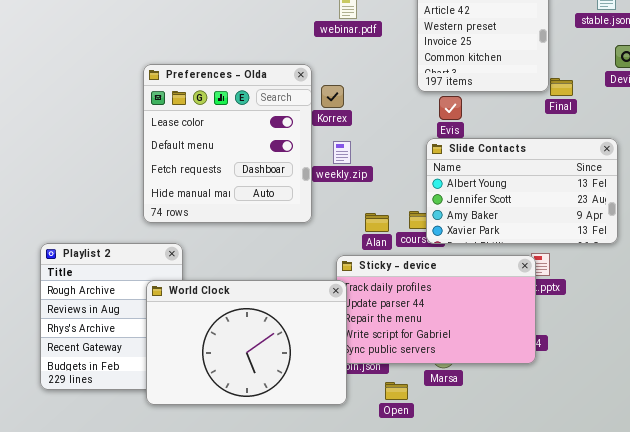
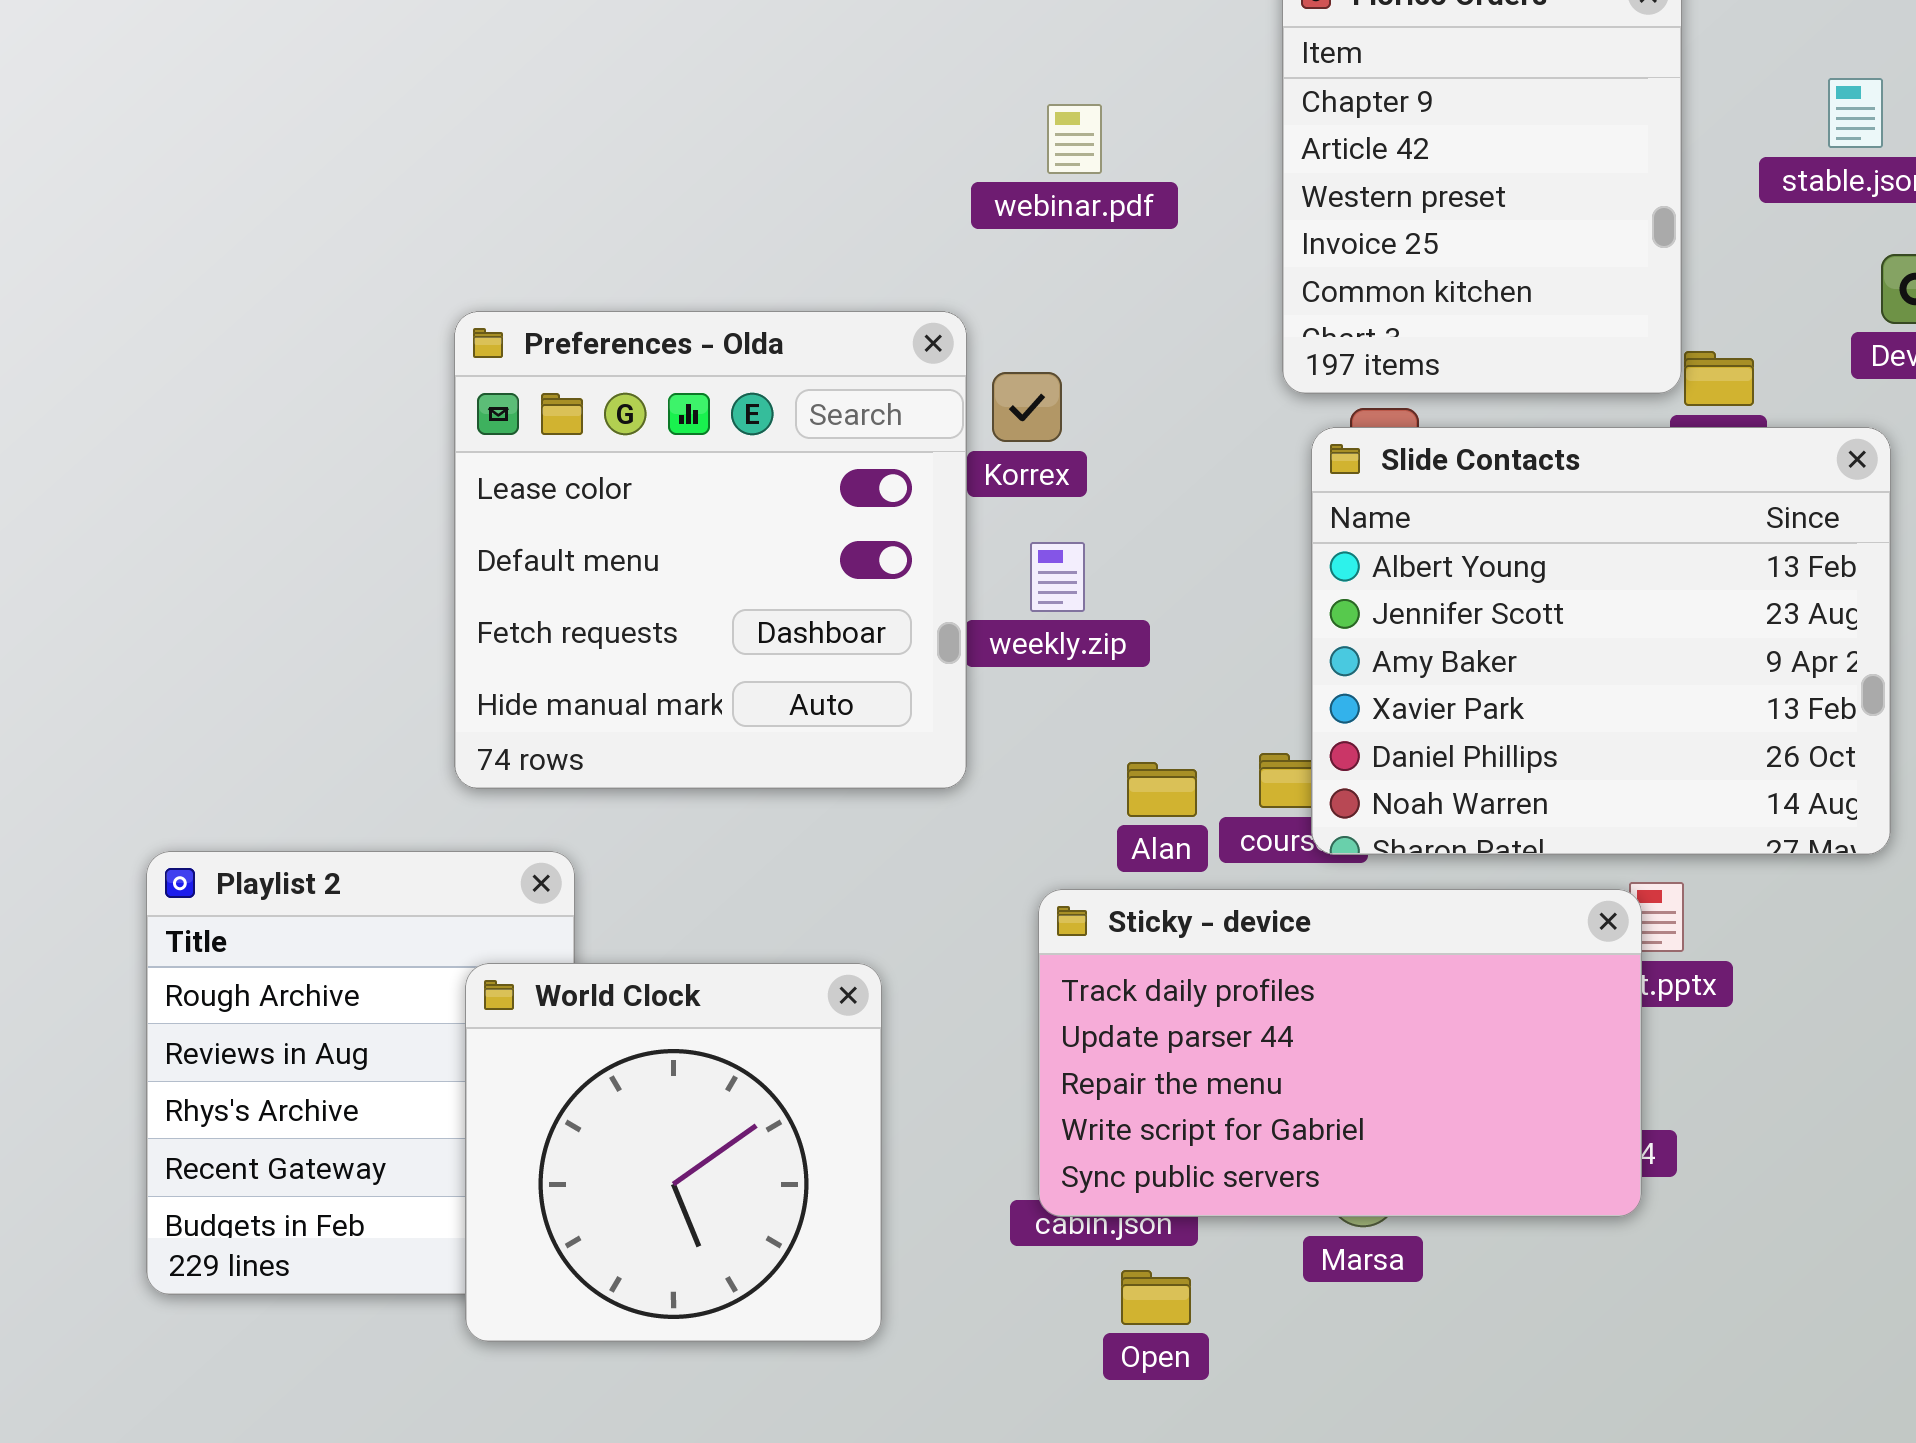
Slide Contacts: [426,138,618,244] -> [1311,427,1891,855], resized
World Clock: [146,280,347,405] -> [465,963,882,1342], resized
Open: [385,382,408,400] -> [1121,1270,1191,1325], moved

